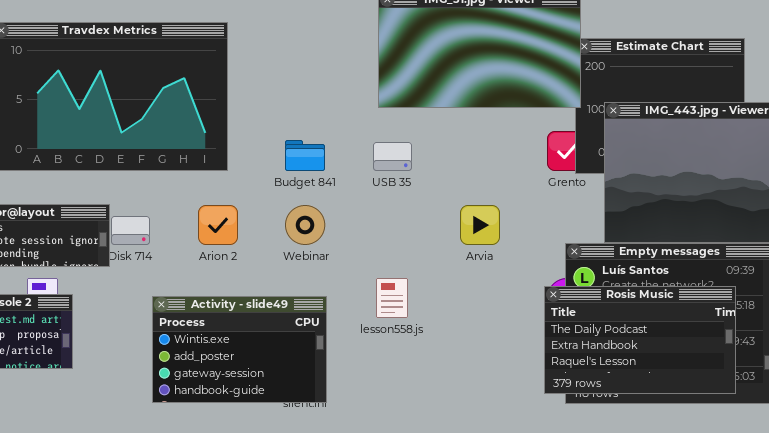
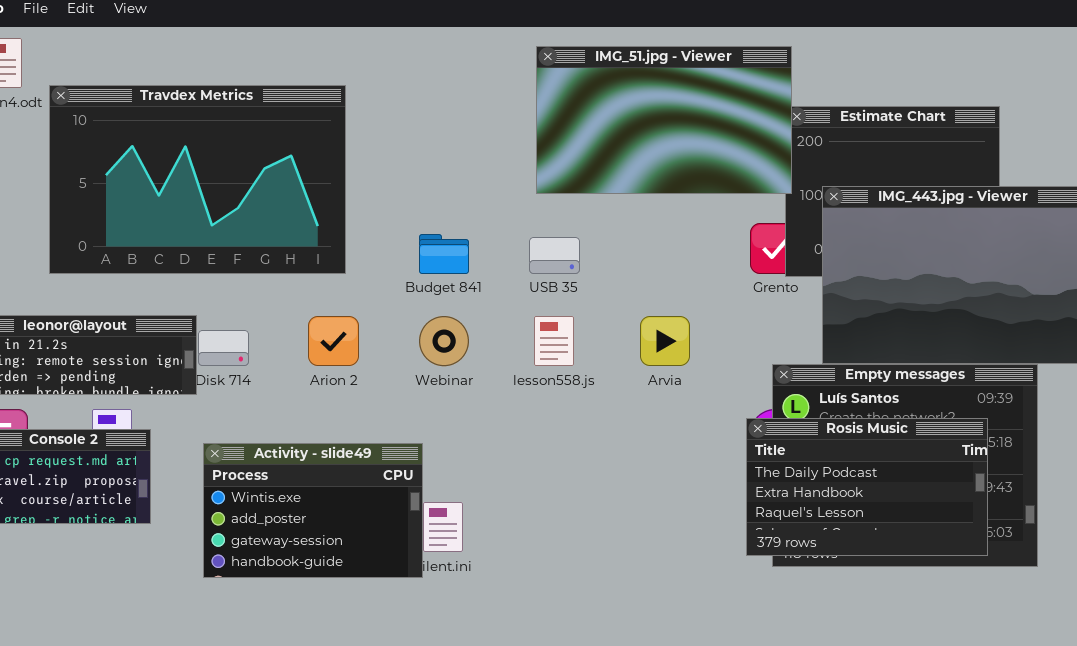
lesson558.js: [376,278,408,318] -> [534,316,574,366], moved
Activity - slide49: [152,296,327,403] -> [203,443,423,578], moved

